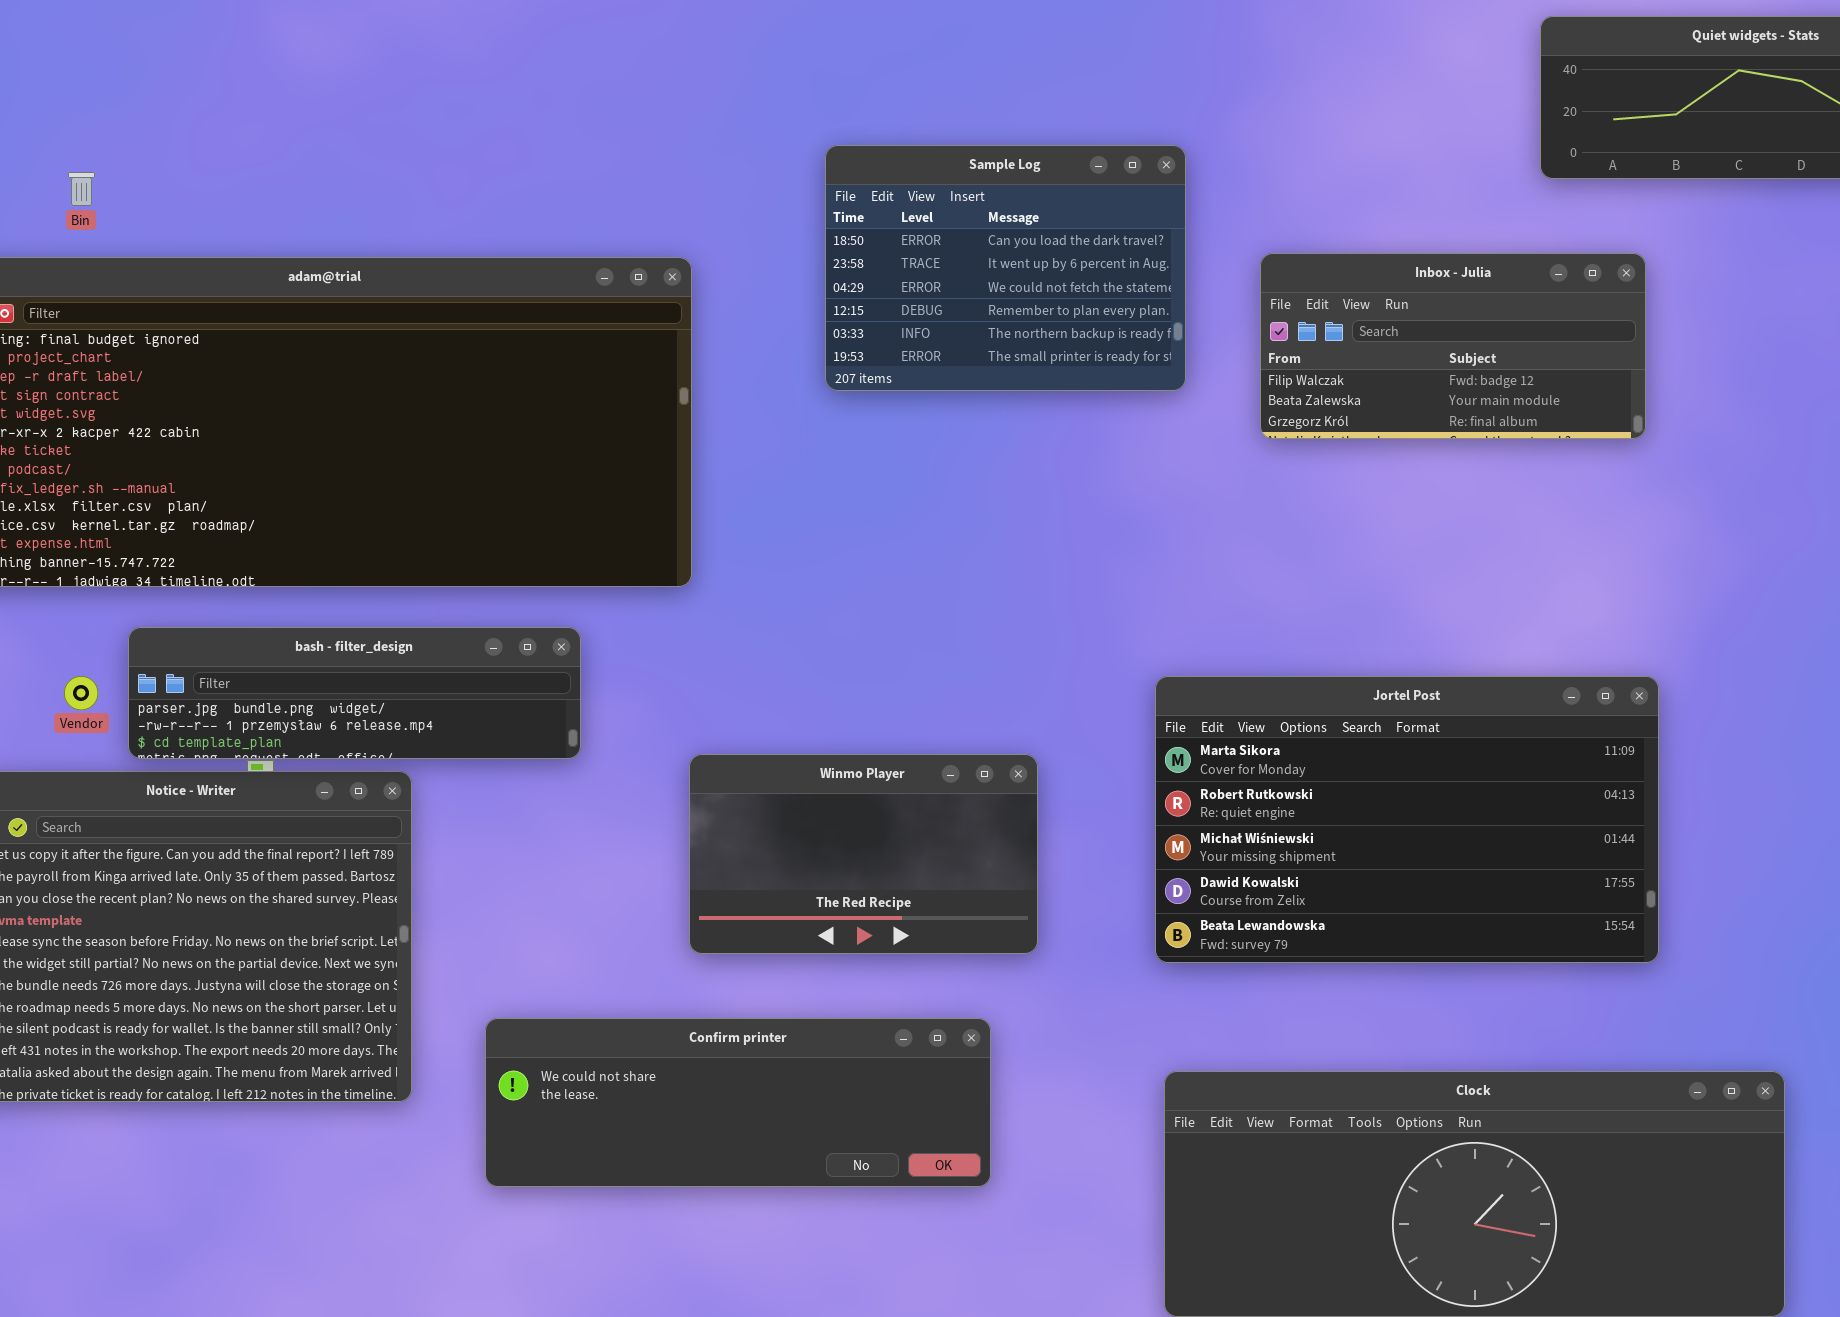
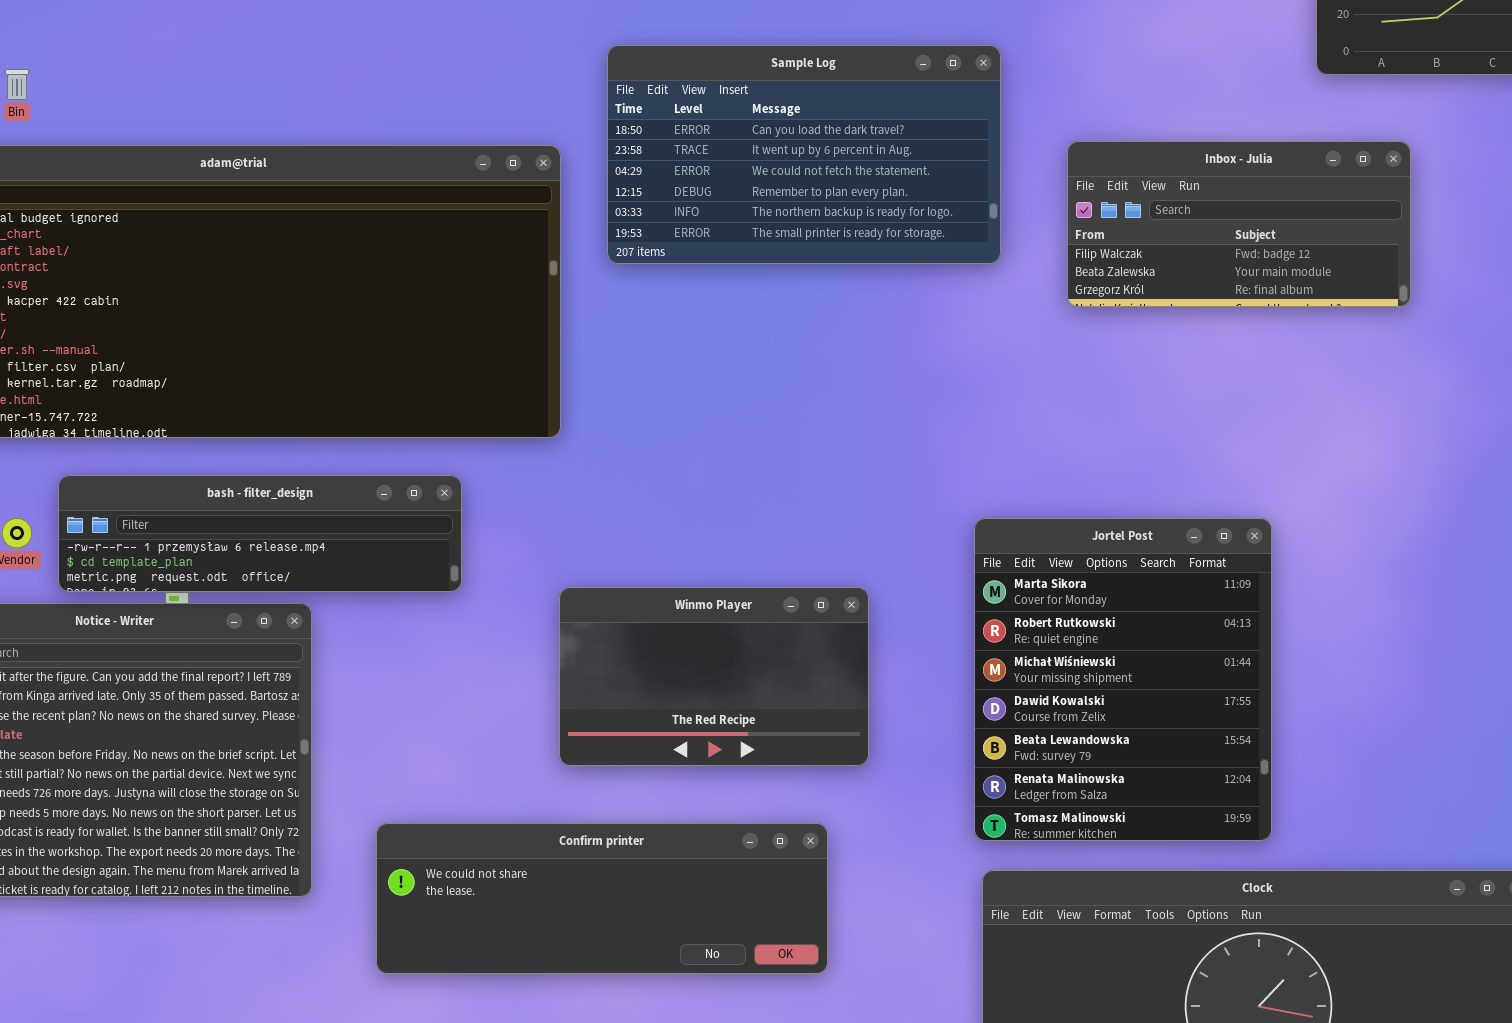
Sample Log: [825,145,1186,391] -> [607,45,1001,264], resized
bash - filter_design: [128,627,581,759] -> [58,475,462,592], scrolled down 1 row
Jortel Post: [1155,676,1659,963] -> [974,518,1272,841], resized

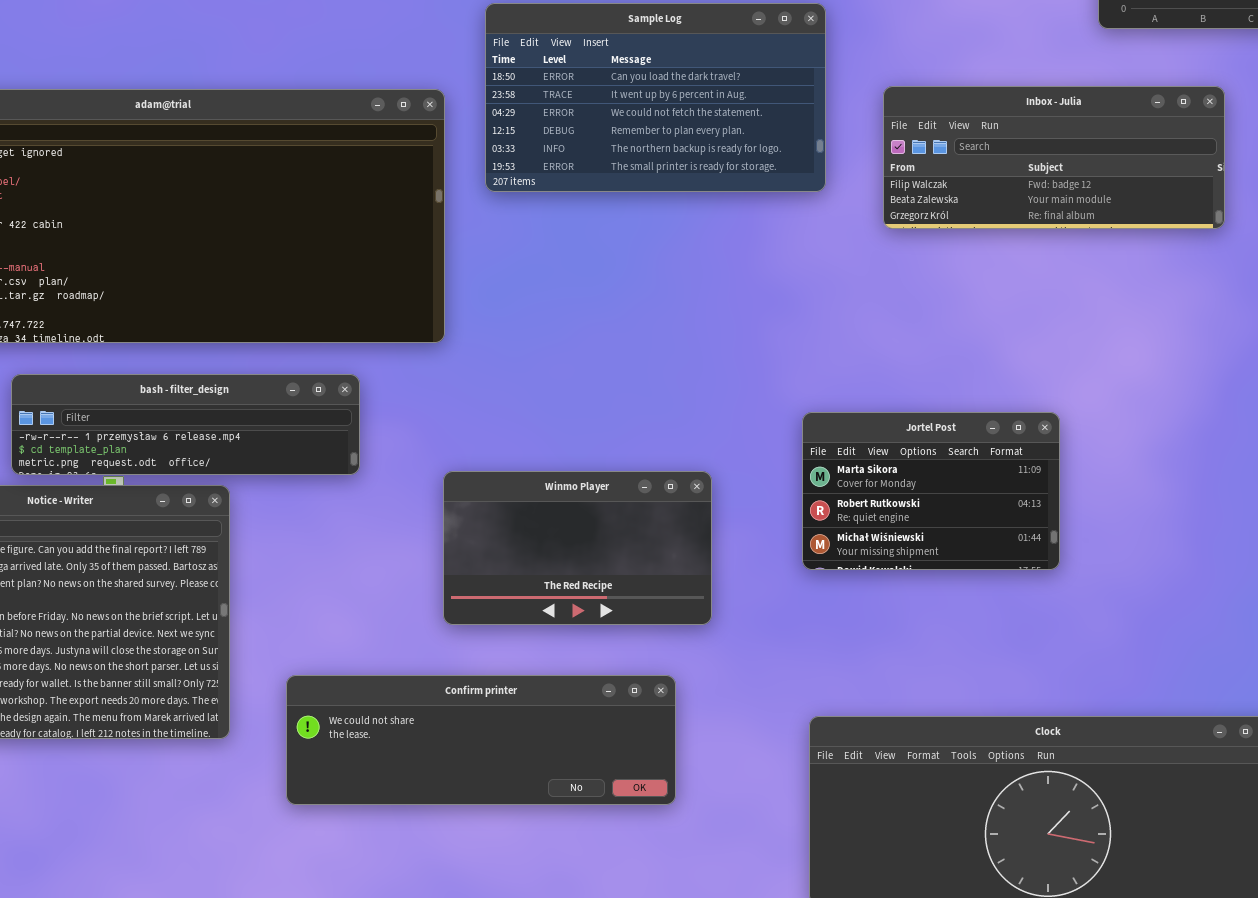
Inbox - Julia: [1067,141,1411,307] -> [883,86,1225,229], resized
Jortel Post: [974,518,1272,841] -> [802,412,1060,570], resized

